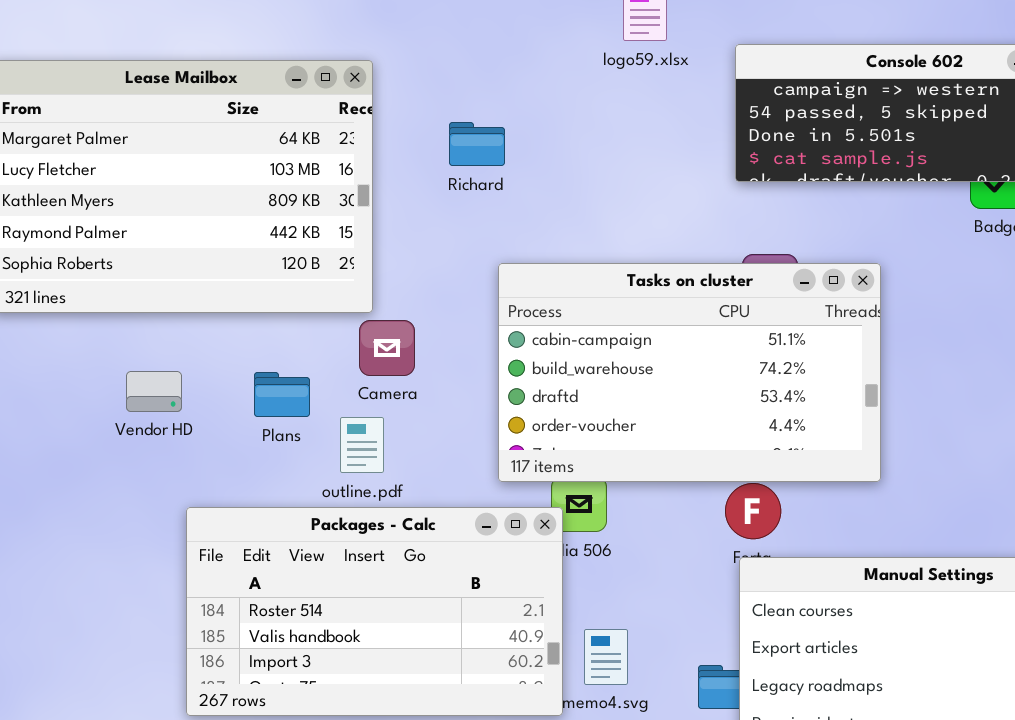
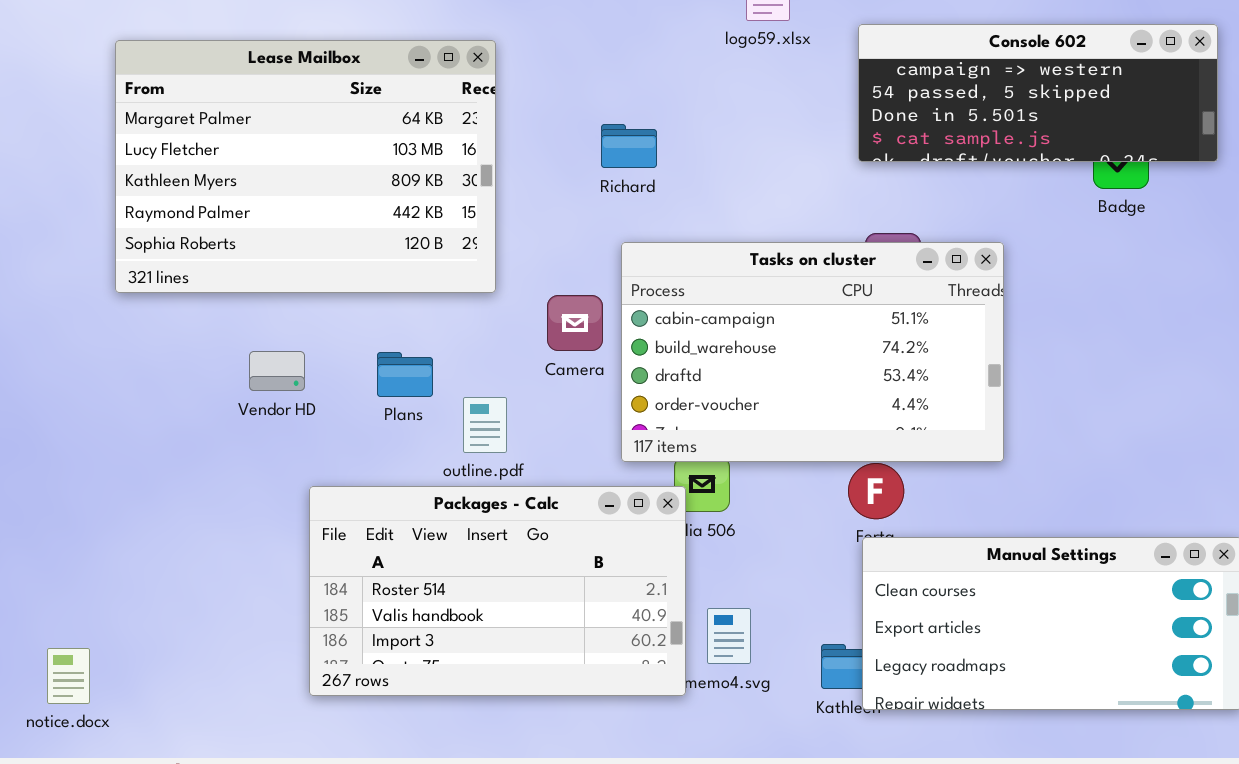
Richard: [449,122,505,166] -> [601,124,657,168], moved
Camera: [359,320,415,376] -> [547,295,603,351], moved

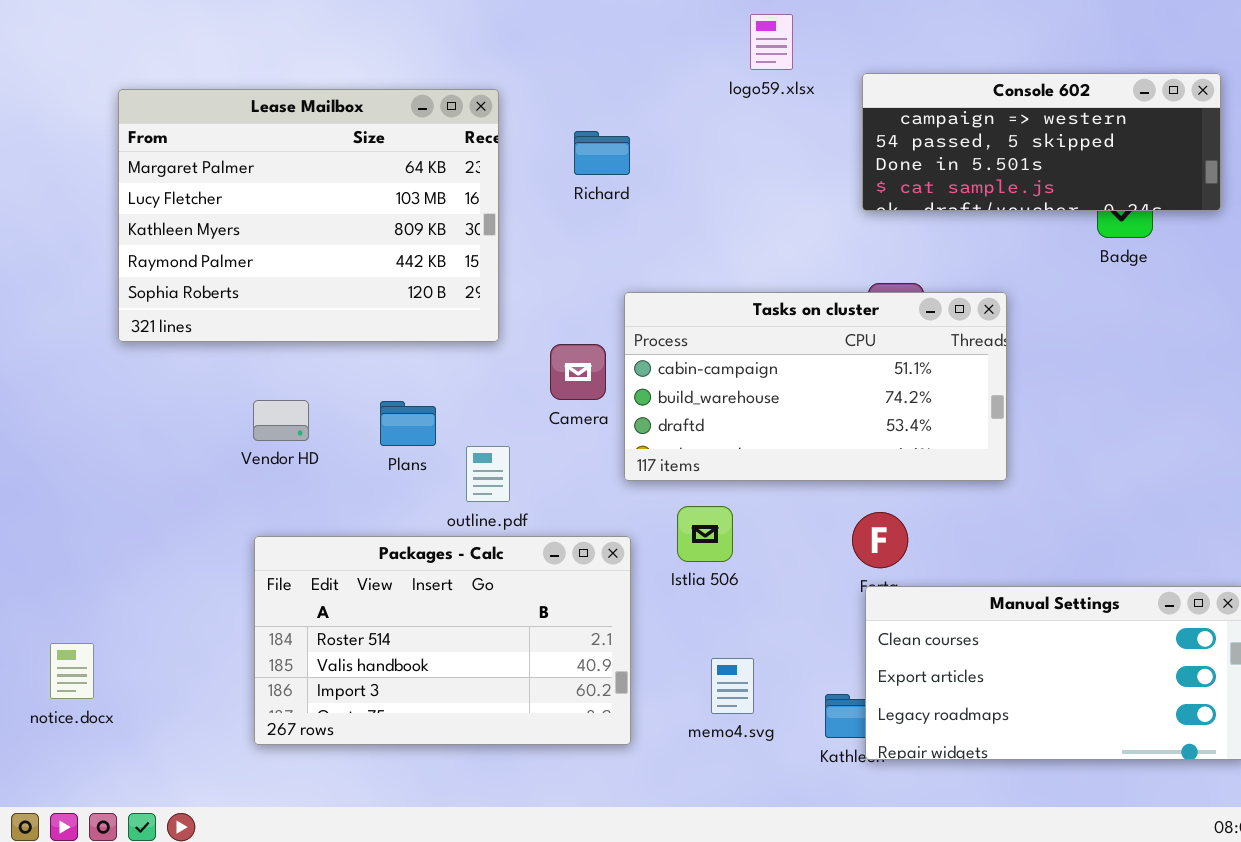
Richard: [601,124,657,168] -> [574,131,630,175], moved
Tasks on cluster: [621,242,1004,462] -> [624,292,1007,481], resized
Packages - Calc: [309,486,686,696] -> [254,536,631,745], moved
notice.docx: [47,648,90,704] -> [50,643,94,699], moved

